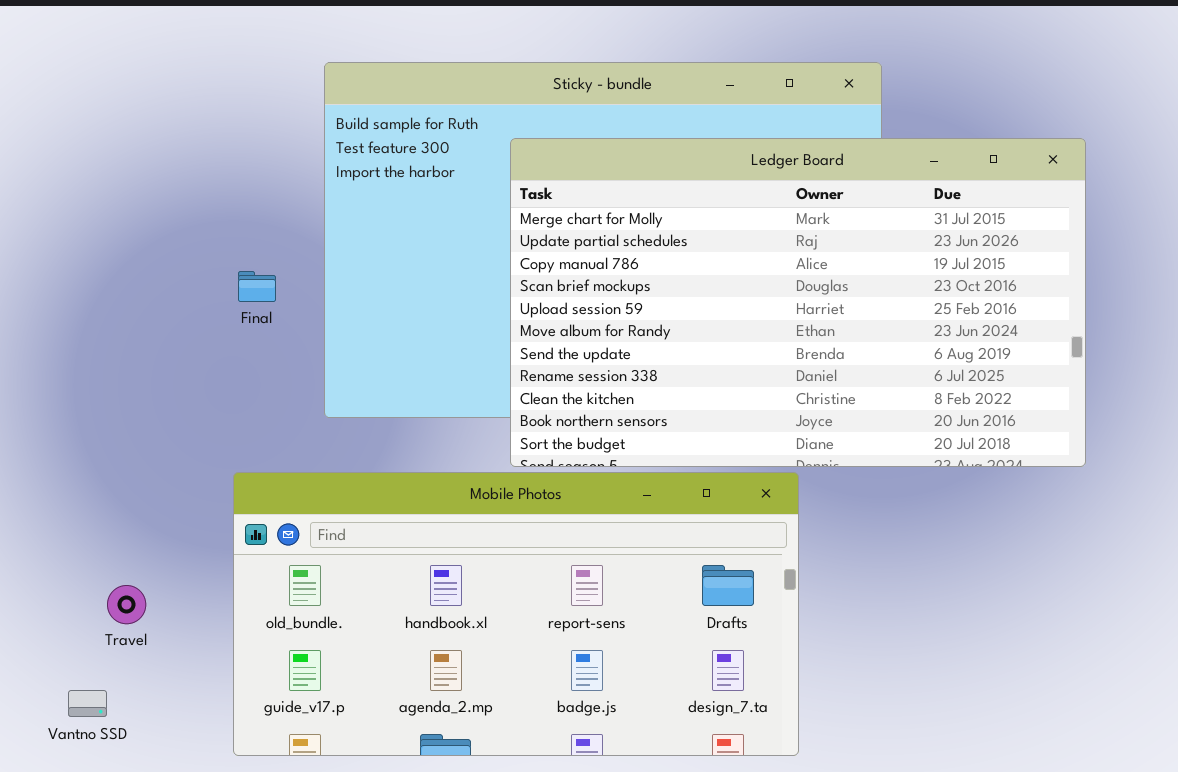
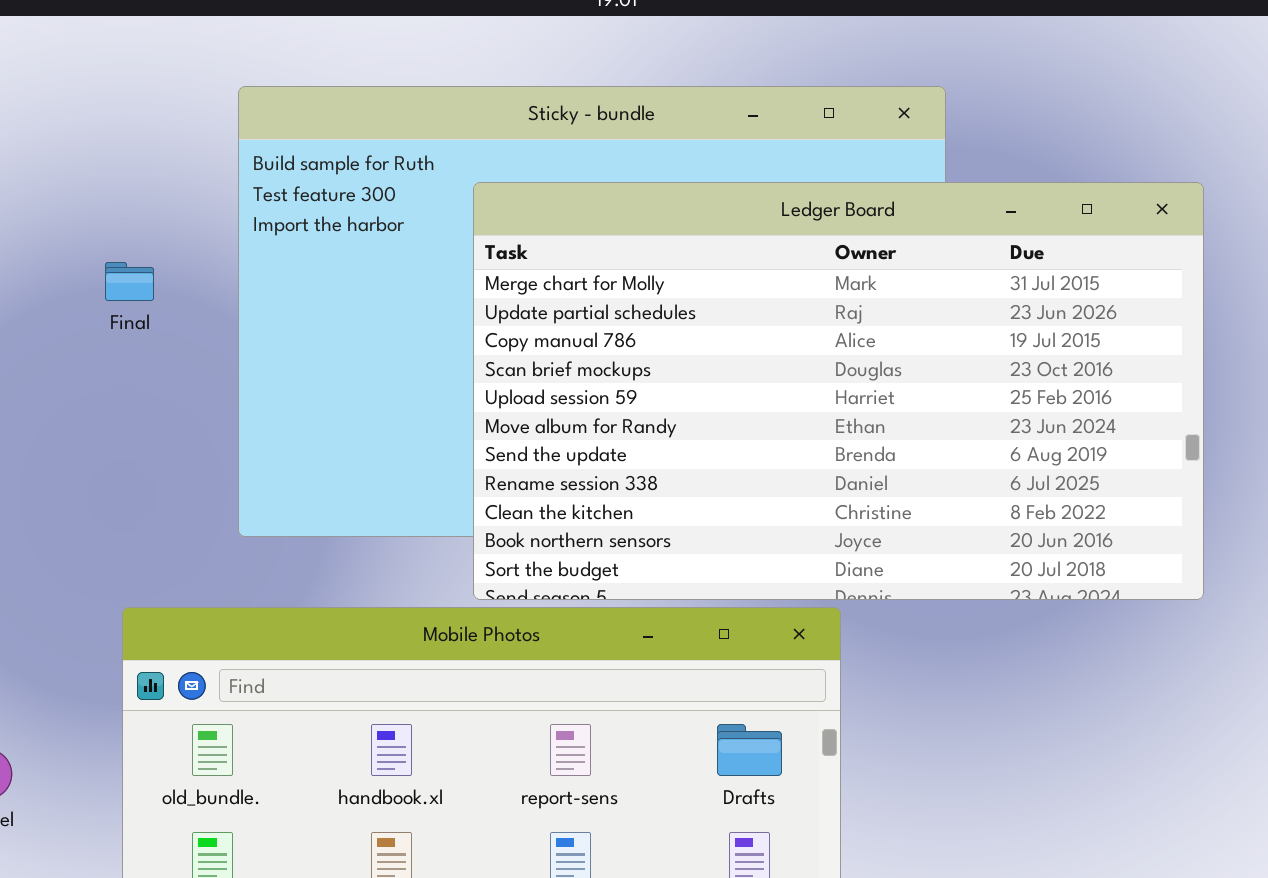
Final: [238,271,276,302] -> [105,262,154,301], moved

